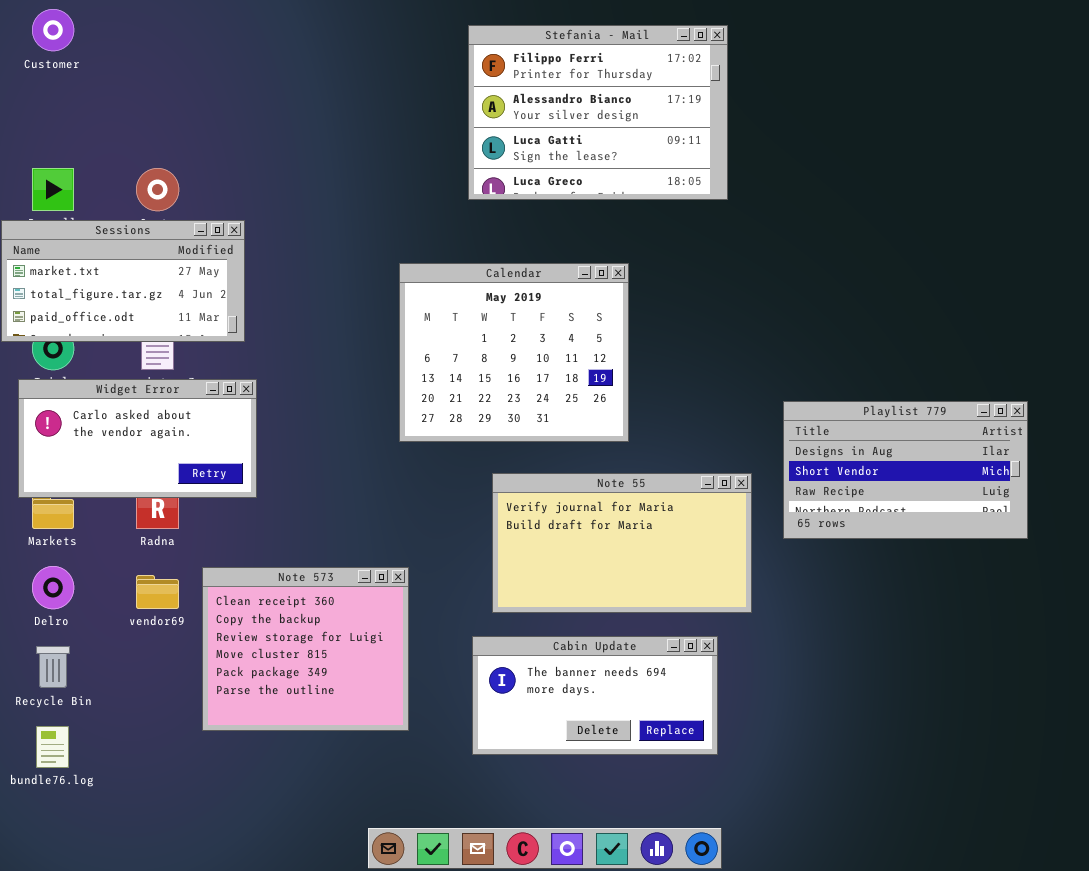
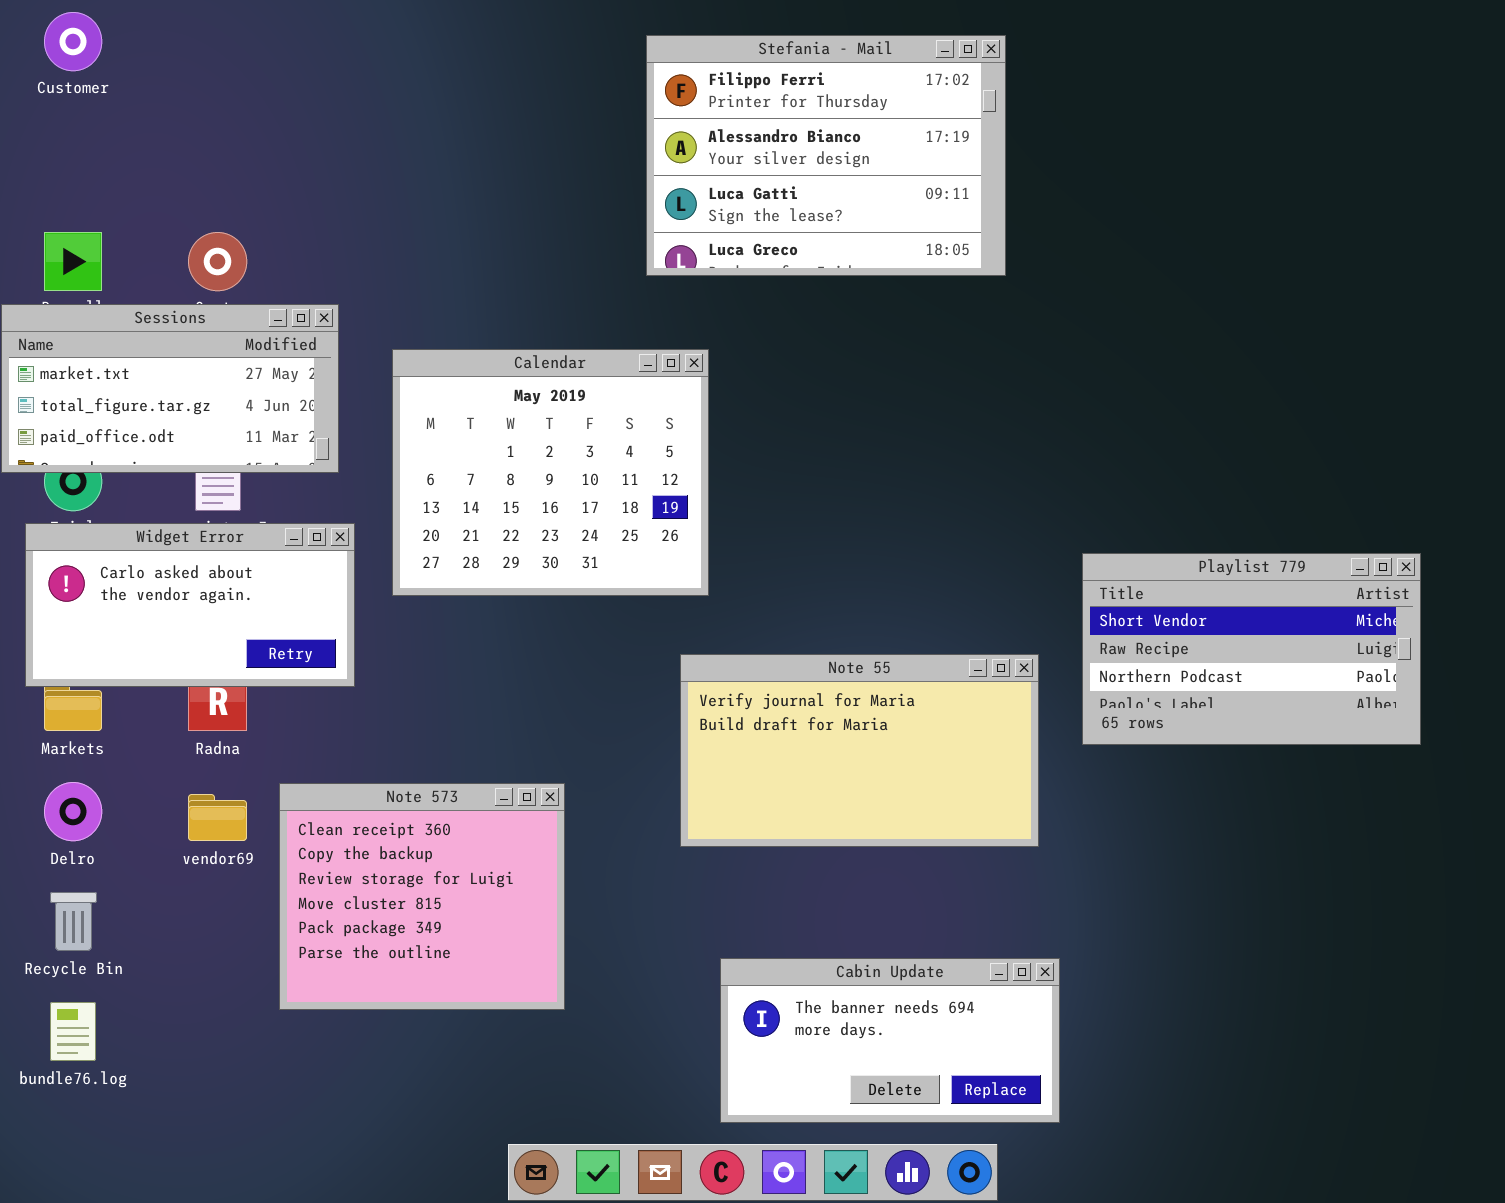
Calendar: [399,263,629,442] -> [392,349,709,596], moved
Playlist 779: [783,401,1028,539] -> [1082,553,1421,745], scrolled down 1 row
Cabin Update: [472,636,718,755] -> [720,958,1060,1123], moved

